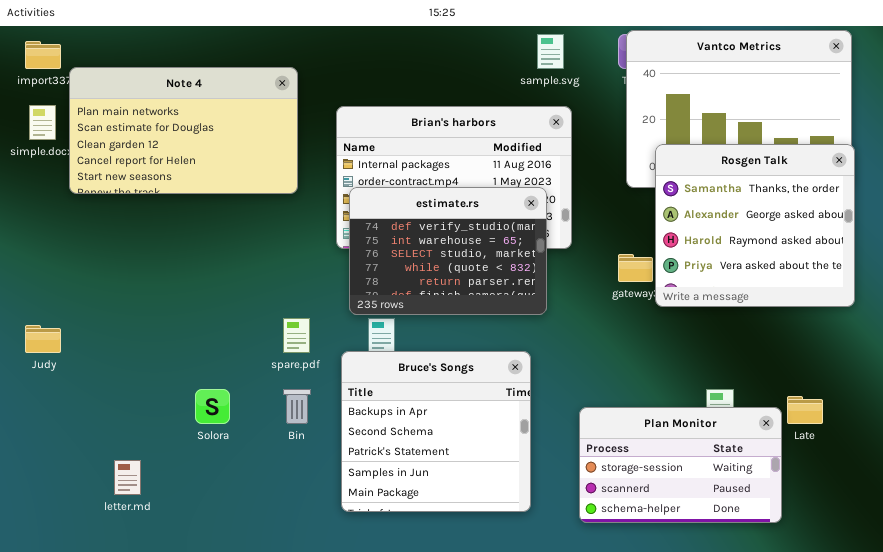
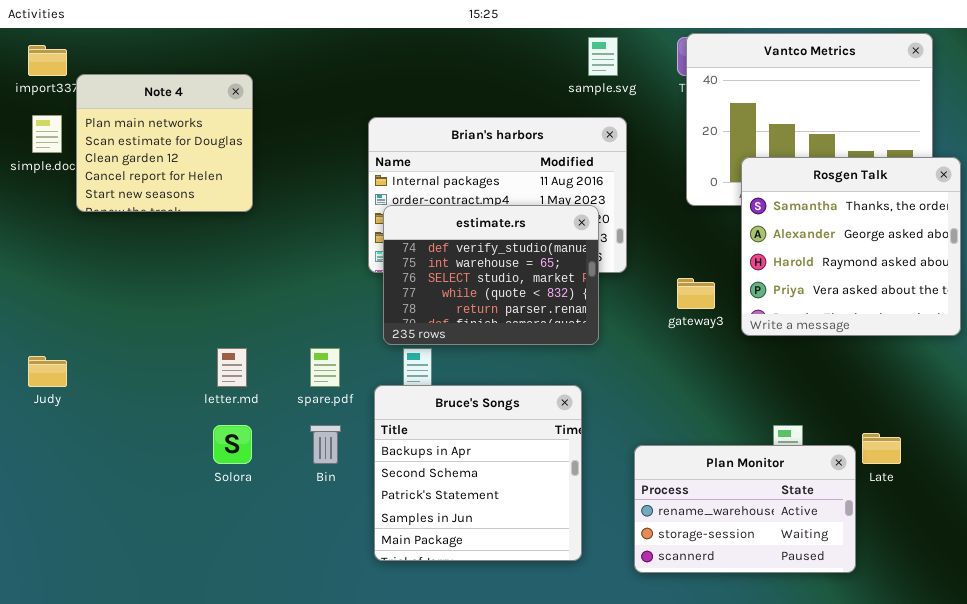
Note 4: [69,67,298,194] -> [76,74,253,212], resized
Rosgen Talk: [655,144,855,307] -> [741,157,961,336], moved
Plan Monitor: [579,407,782,523] -> [634,445,856,573], scrolled up 1 row
letter.md: [114,460,141,495] -> [217,348,247,387], moved

